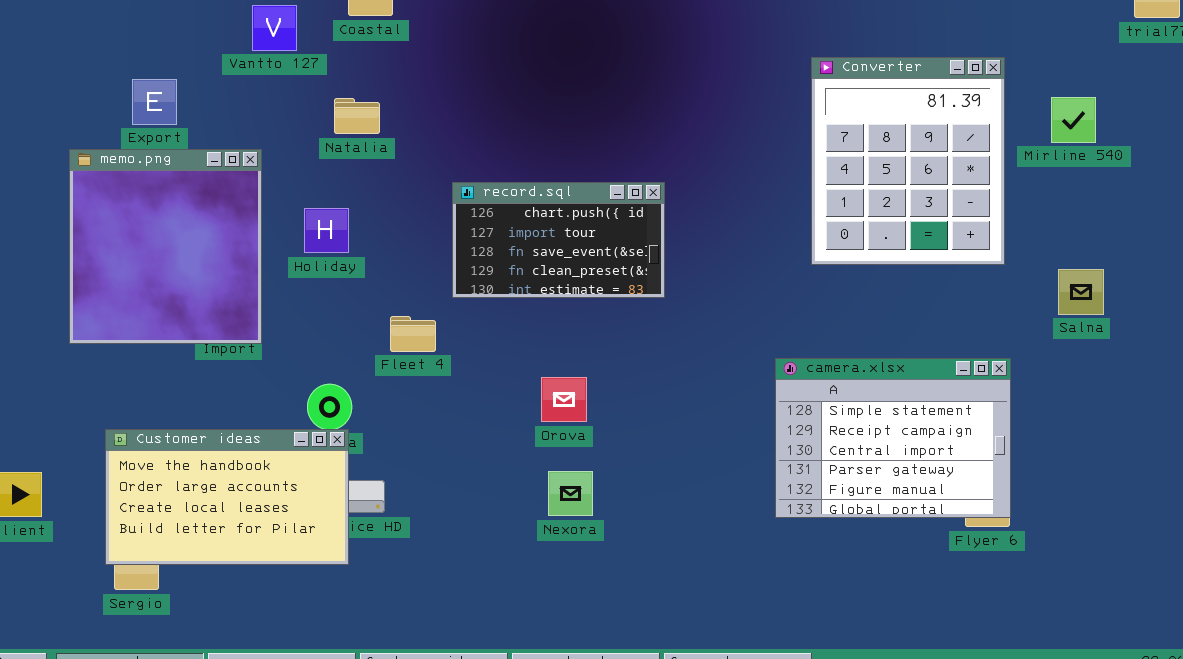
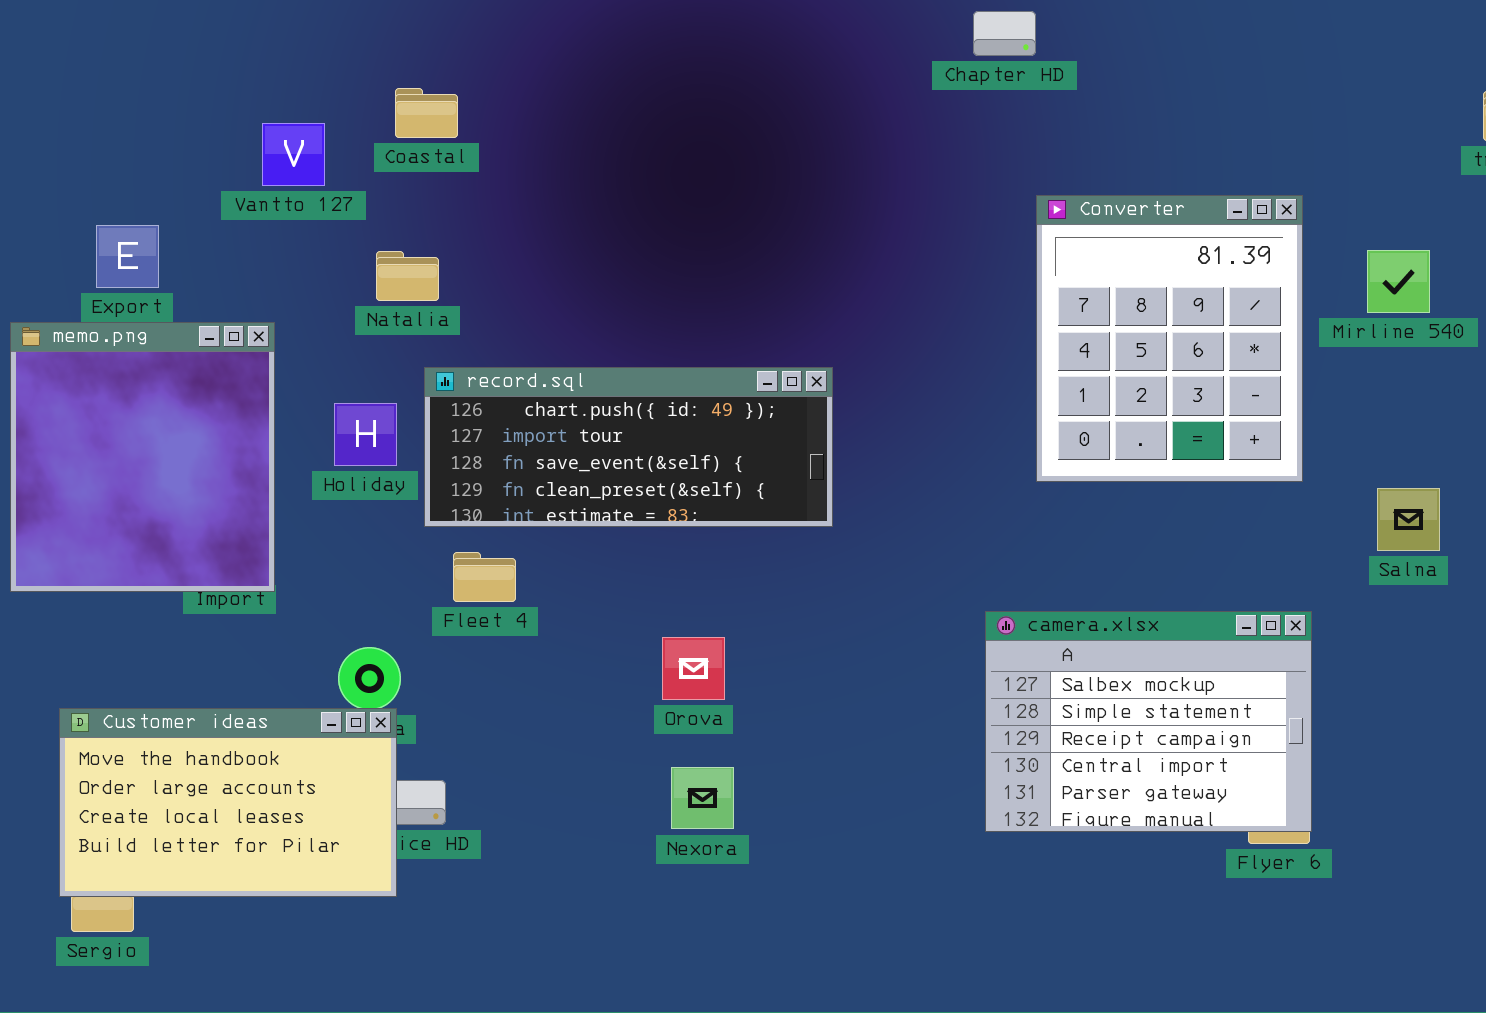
record.sql: [452,182,665,298] -> [424,367,833,527], resized
camera.xlsx: [775,358,1011,518] -> [985,611,1312,832], scrolled up 1 row

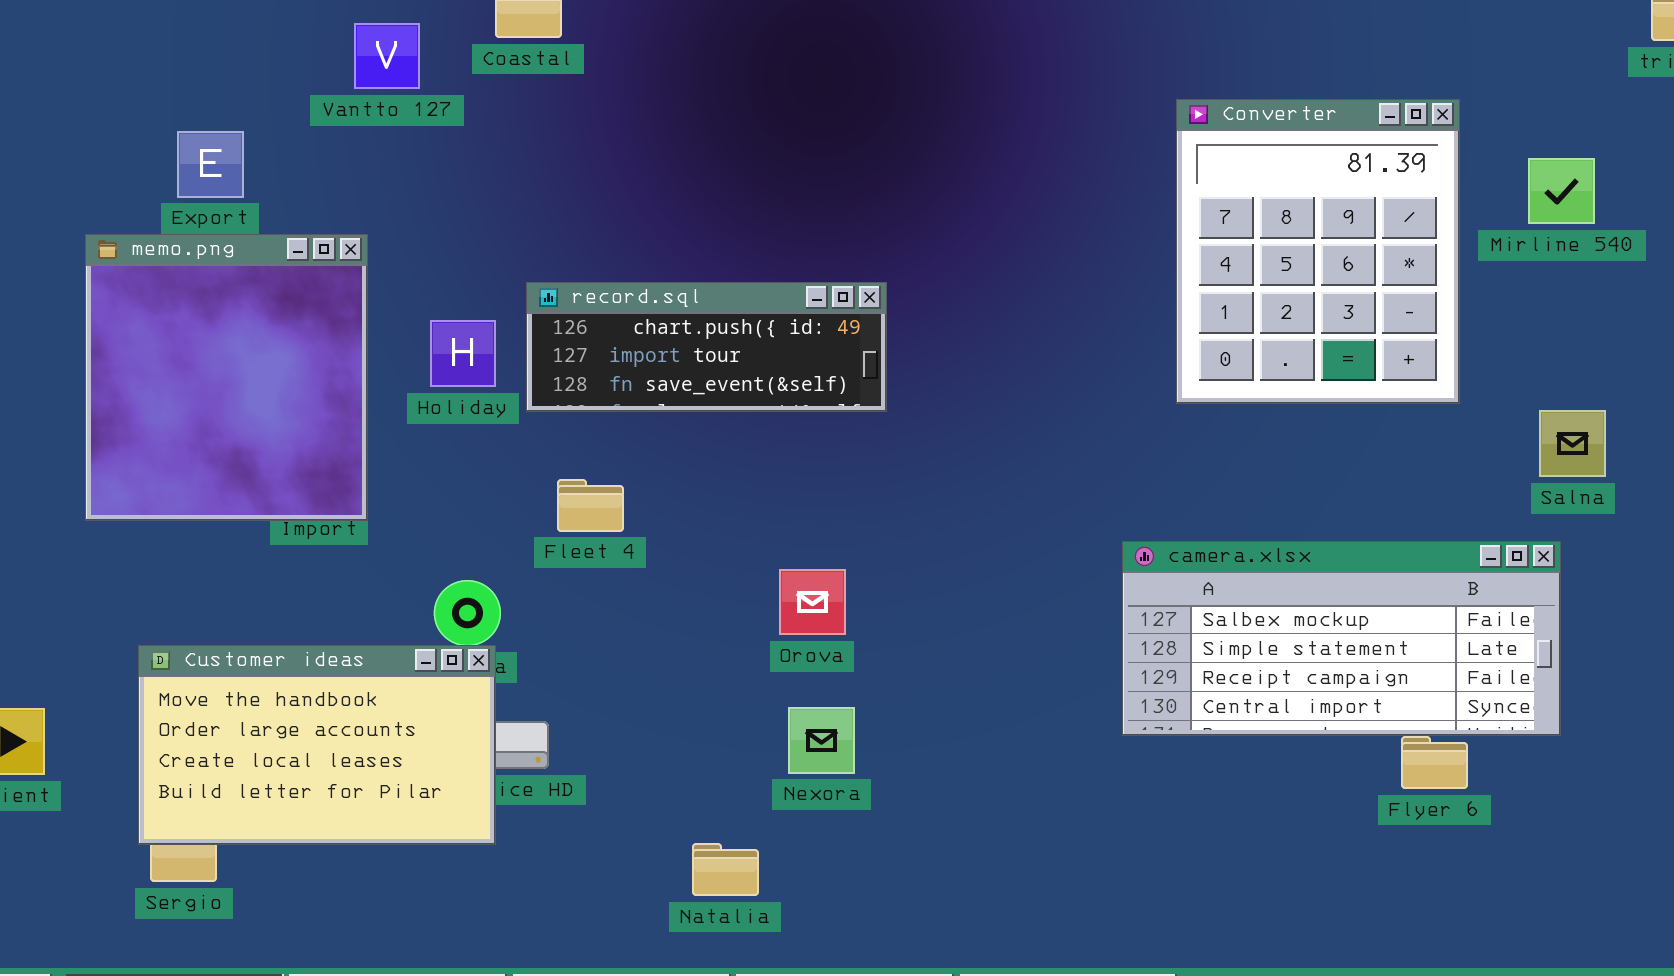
Natalia: [376,251,439,301] -> [692,843,759,896], moved
record.sql: [424,367,833,527] -> [526,282,887,412], resized
camera.xlsx: [985,611,1312,832] -> [1122,541,1561,736], resized

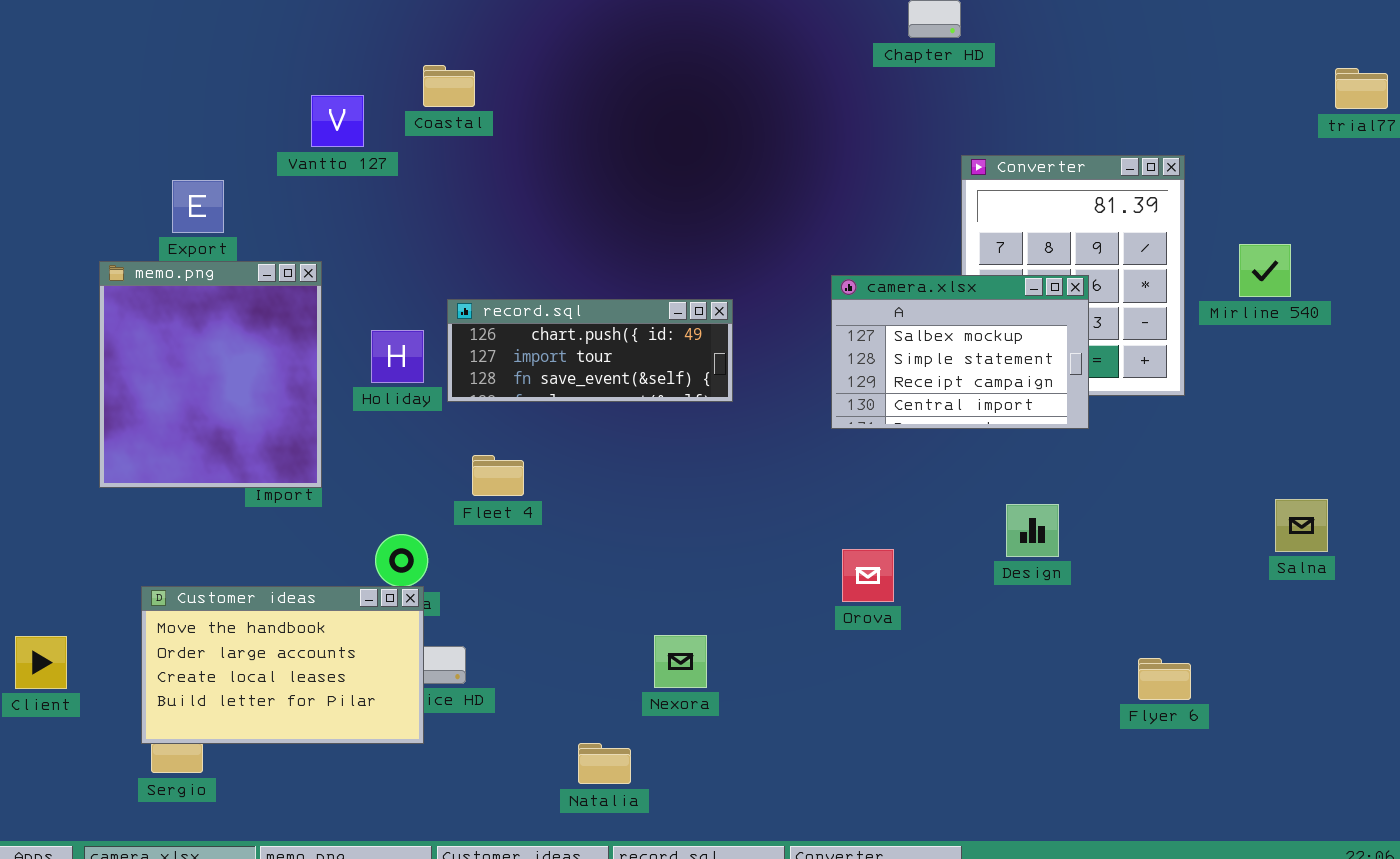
Mirline 540: [1528,158,1595,224] -> [1239,244,1291,297], moved
Salna: [1539,410,1606,477] -> [1275,499,1328,552], moved
camera.xlsx: [1122,541,1561,736] -> [831,275,1089,429], moved, resized
Orova: [779,569,846,635] -> [842,549,894,602], moved

